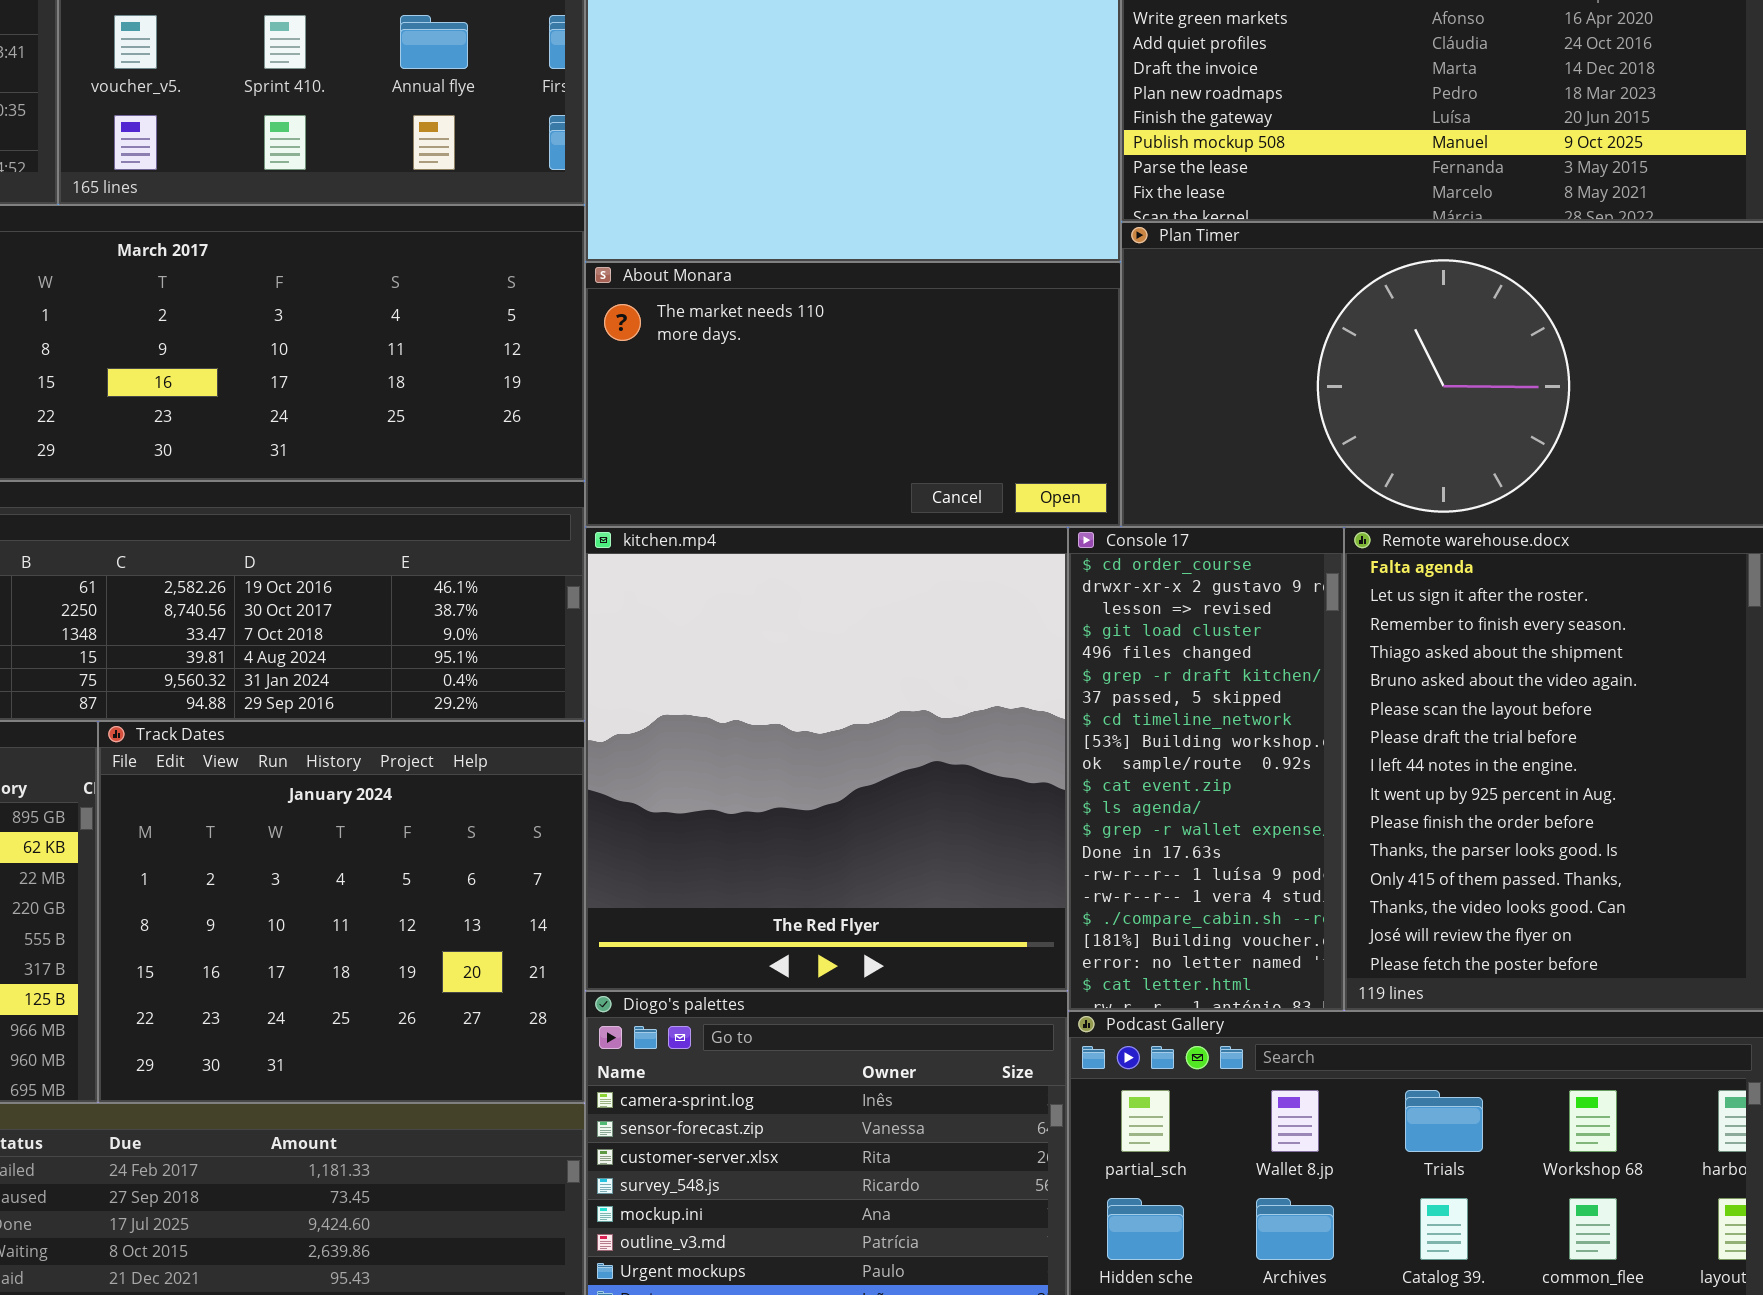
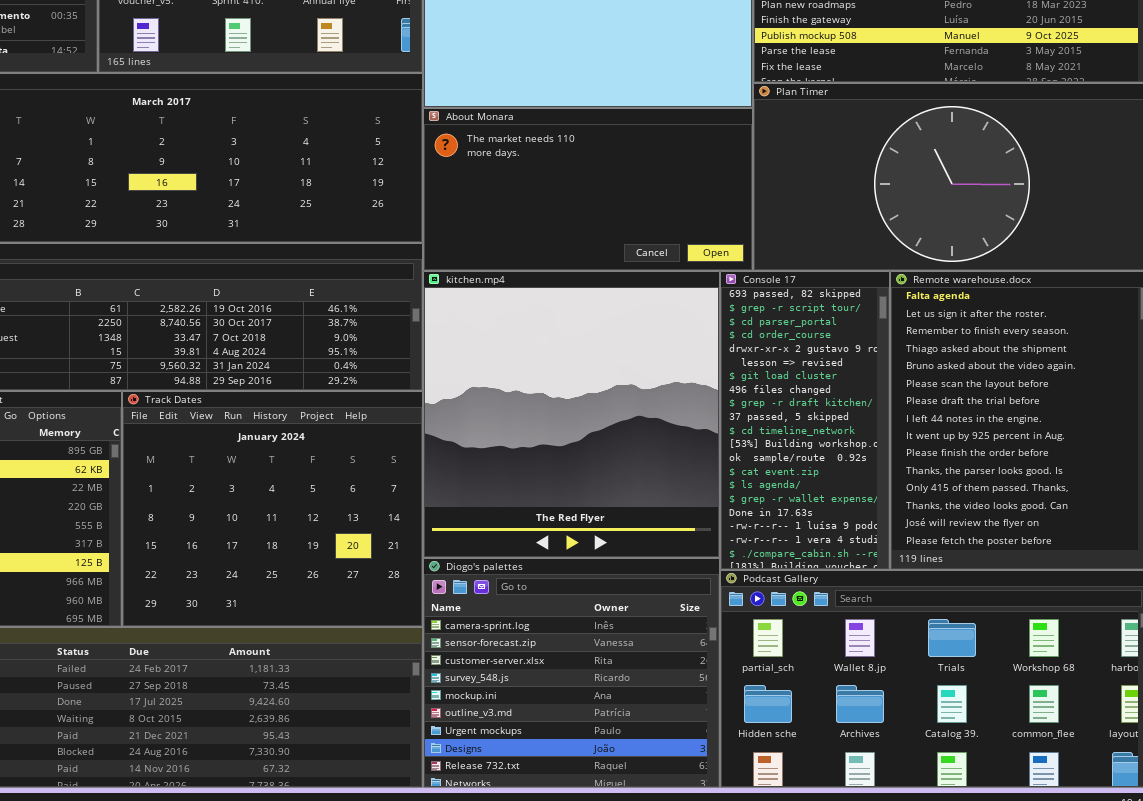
Console 17: [1068,527,1344,1011] -> [720,271,890,570], scrolled up 3 rows

